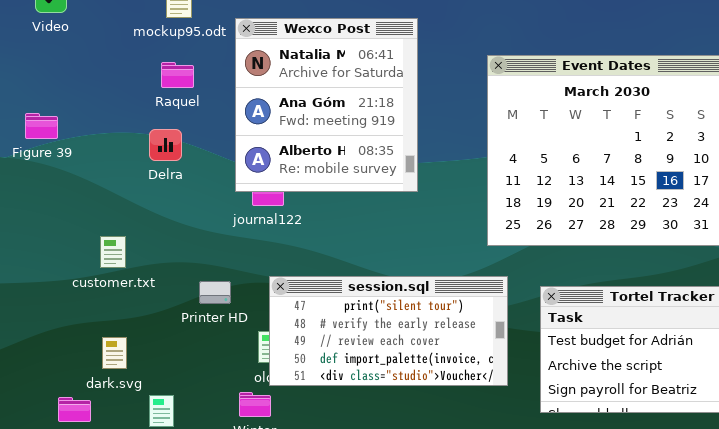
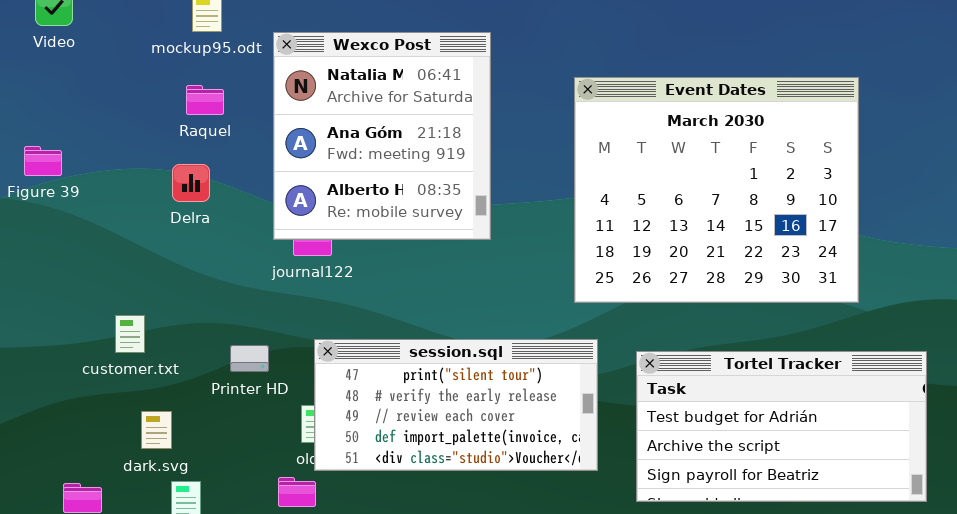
customer.txt: [100,236,126,268] -> [115,315,145,353], moved
dark.svg: [102,337,127,369] -> [141,411,172,449], moved

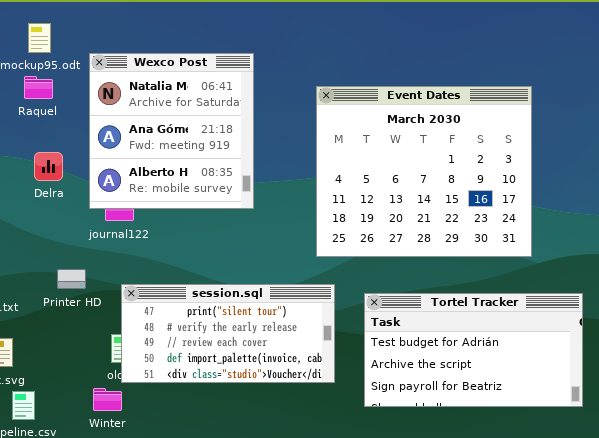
Raquel: [186,85,224,115] -> [24,76,53,99], moved
Delra: [172,164,210,202] -> [34,152,63,181], moved
Printer HD: [230,345,269,372] -> [57,269,86,289], moved

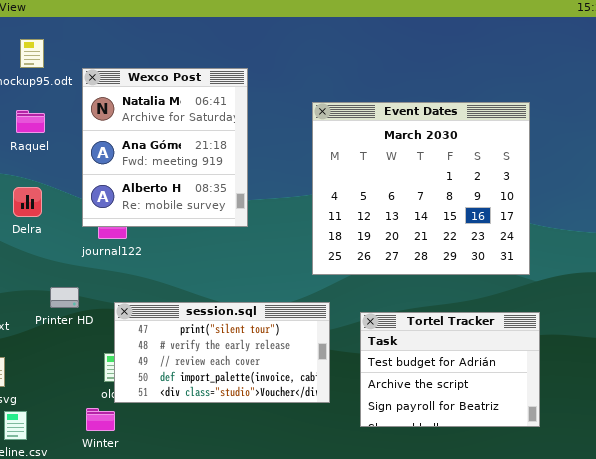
Raquel: [24,76,53,99] -> [16,110,45,133], moved
Delra: [34,152,63,181] -> [13,187,42,217], moved
Tortel Tracker: [364,293,583,407] -> [360,312,540,427], resized

